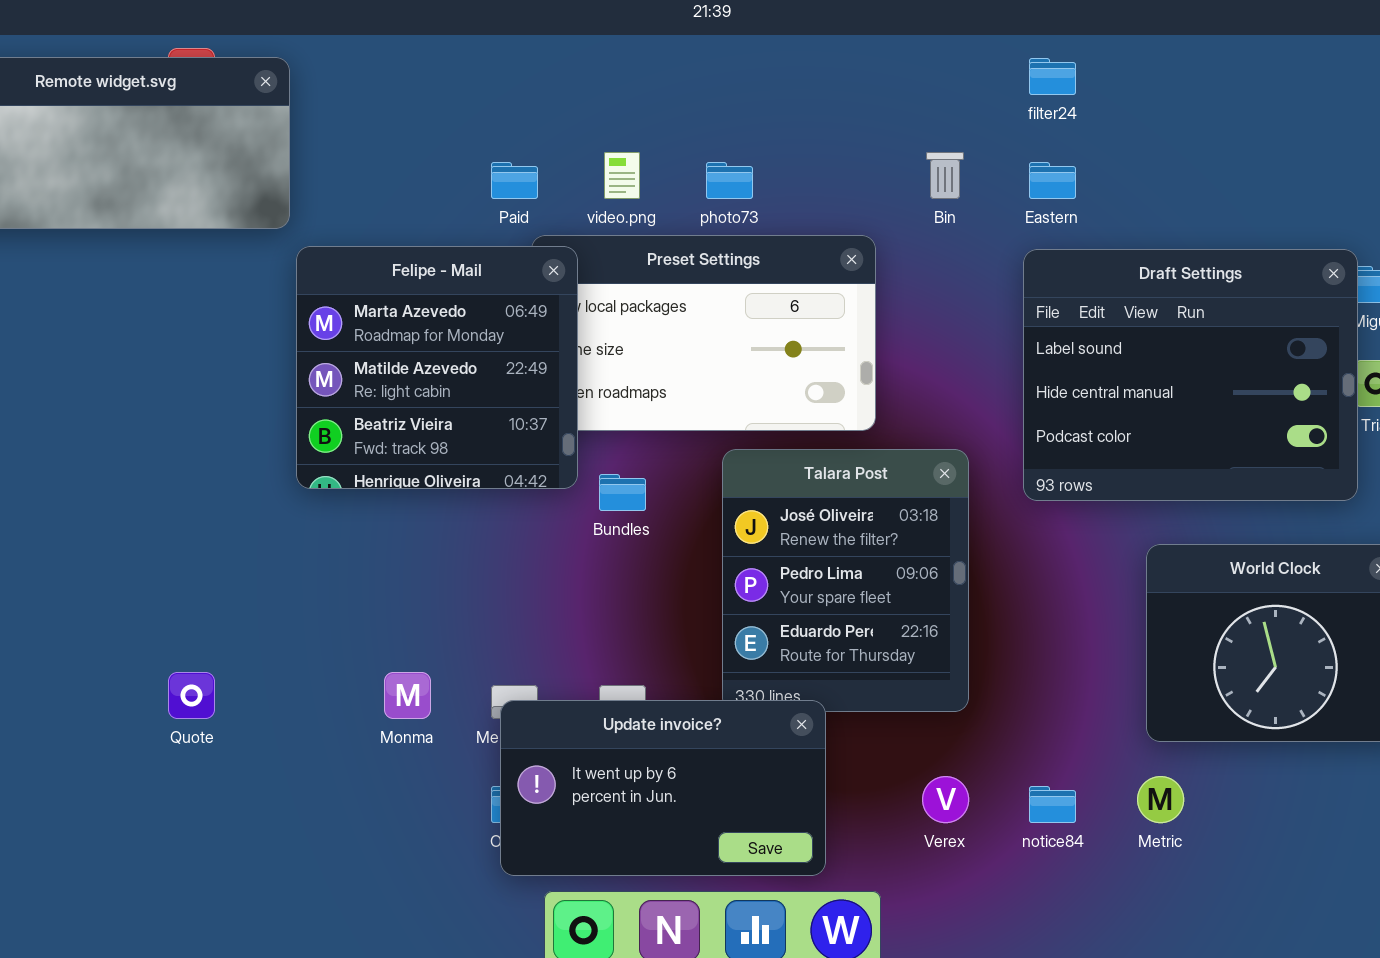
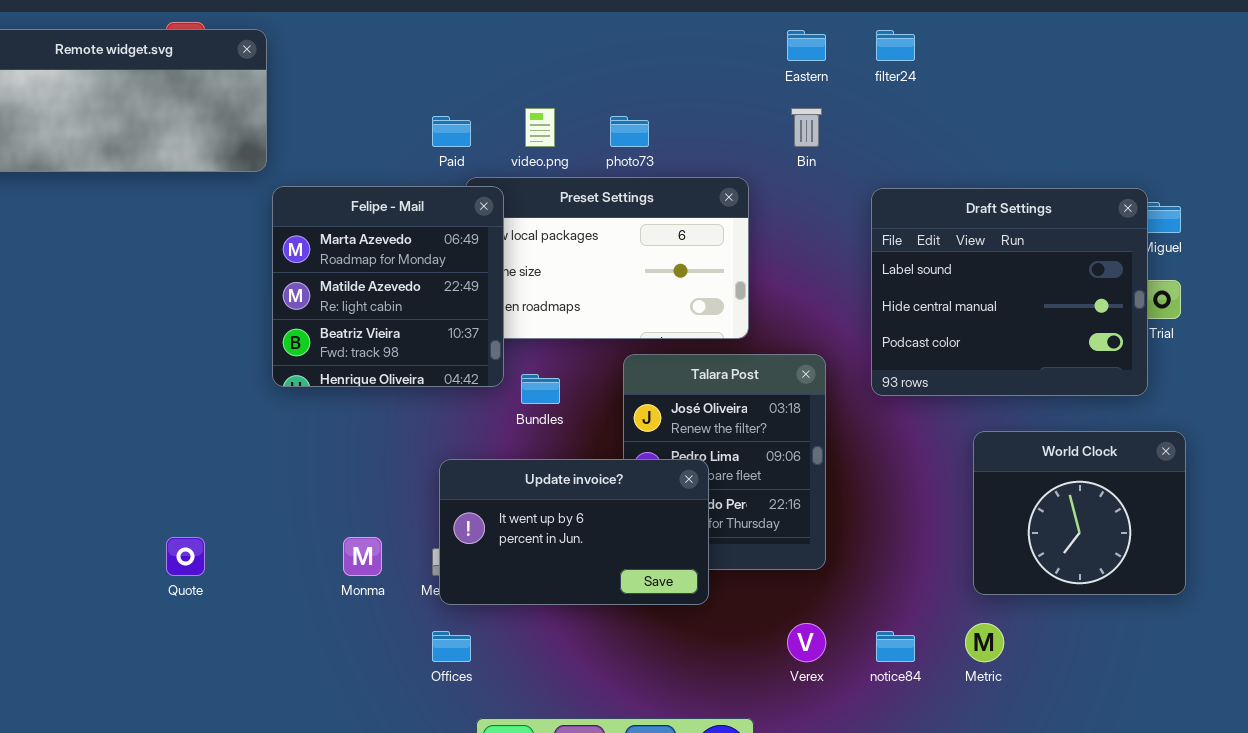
Eastern: [1029,162,1076,199] -> [787,30,826,61], moved
Update invoice?: [500,700,826,876] -> [439,459,709,605], moved

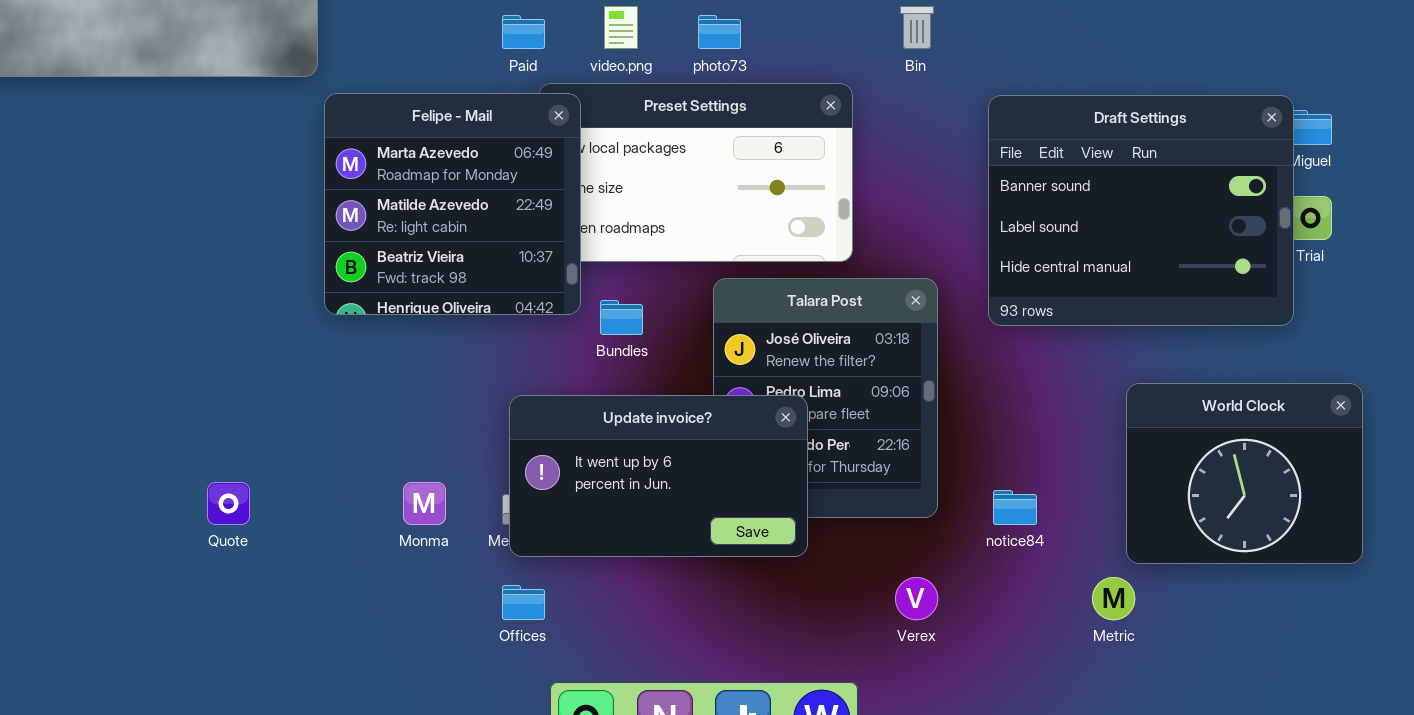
Draft Settings: [871,188,1148,396] -> [988,95,1294,326], scrolled up 1 row
World Clock: [973,431,1186,595] -> [1126,383,1363,564], moved
notice84: [876,631,915,662] -> [993,490,1037,525], moved

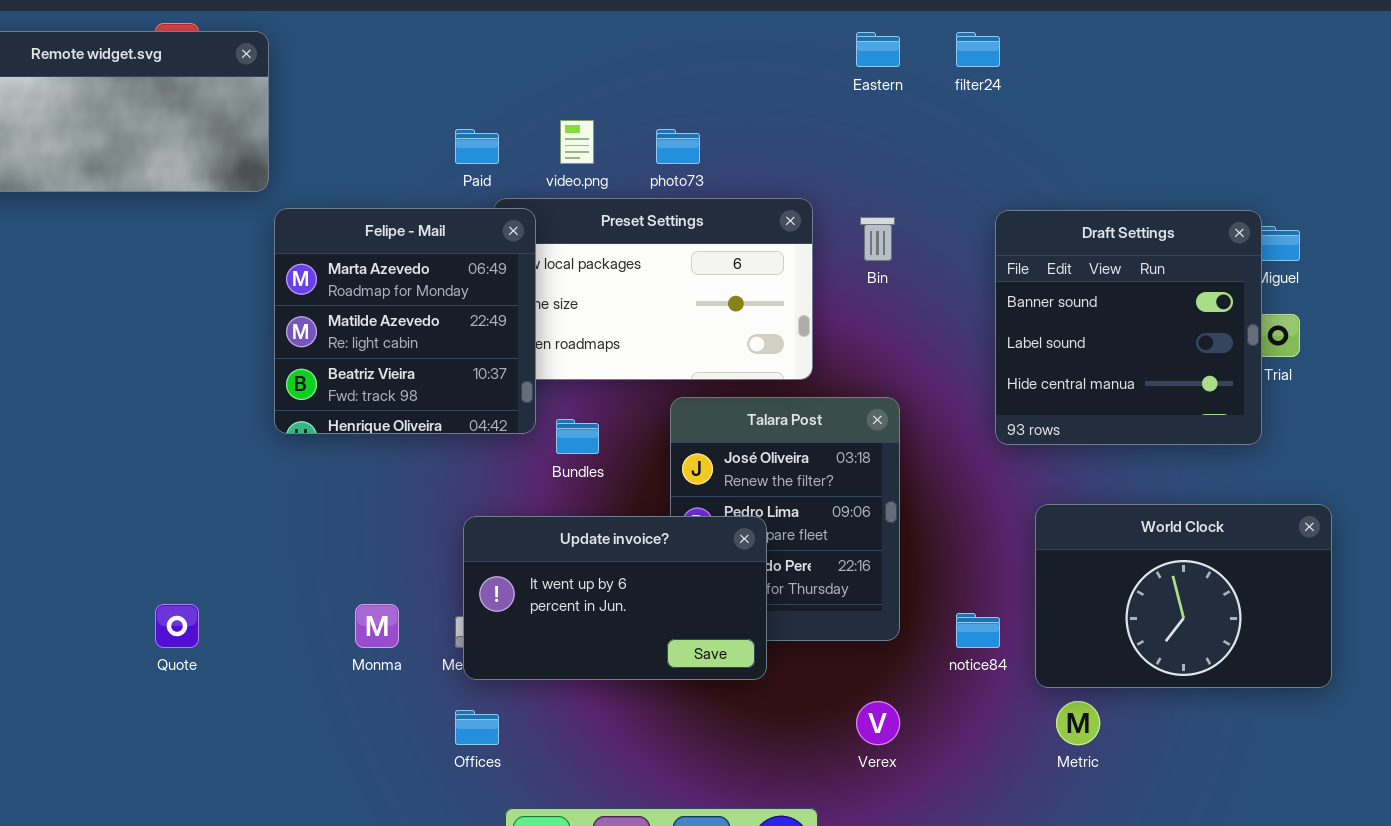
Bin: [900,6,934,49] -> [860,217,895,261], moved
Draft Settings: [988,95,1294,326] -> [995,210,1262,445], resized
World Clock: [1126,383,1363,564] -> [1035,504,1332,688], resized

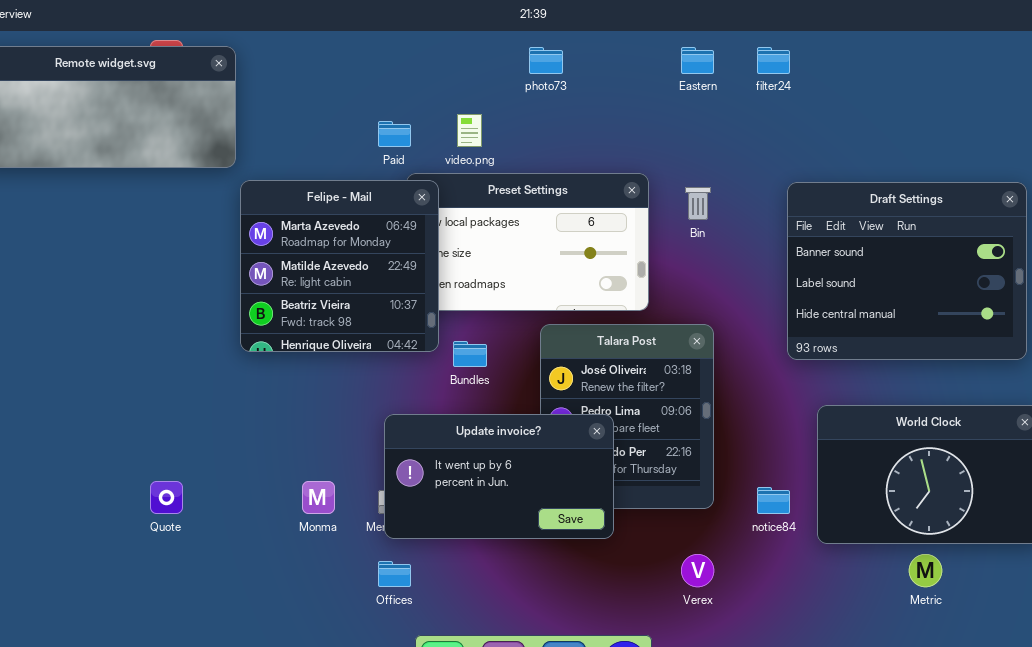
photo73: [656,129,700,164] -> [529,47,563,74], moved
Draft Settings: [995,210,1262,445] -> [787,182,1027,360], resized
Metric: [1056,701,1100,745] -> [909,554,942,587], moved

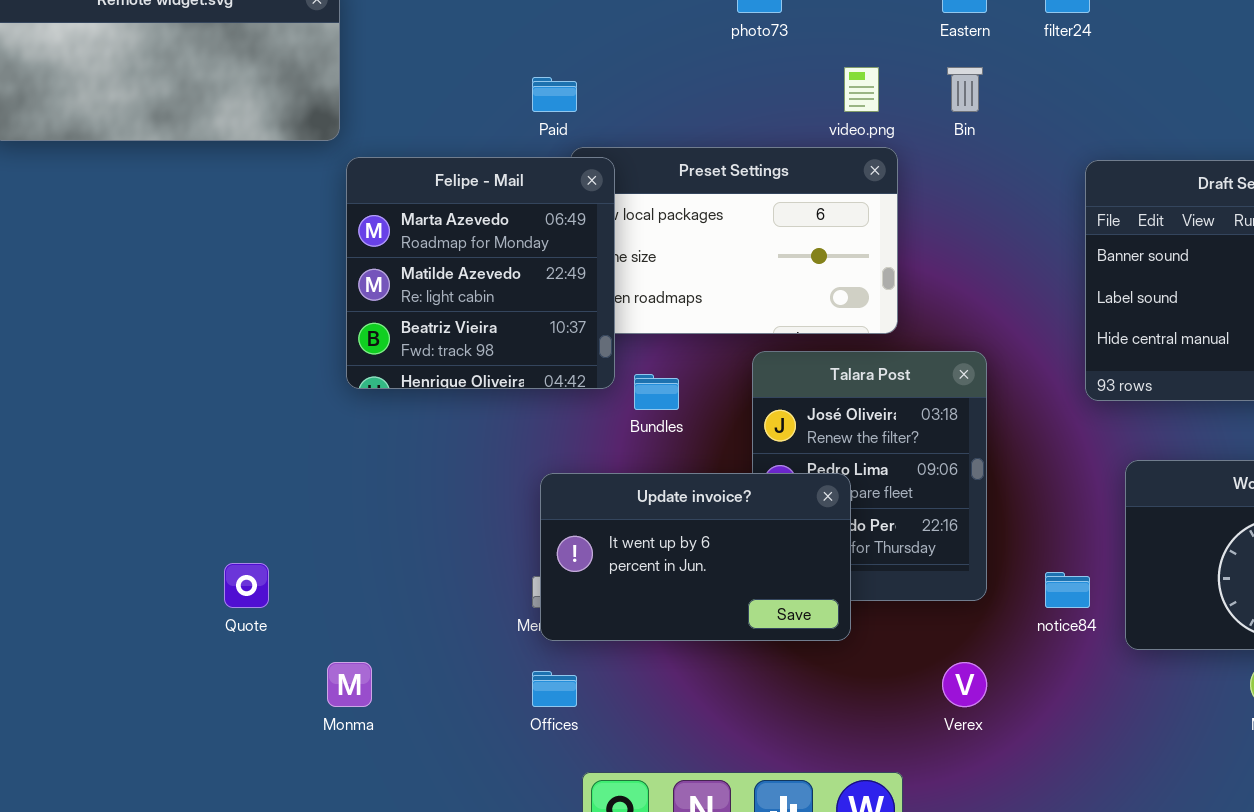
video.png: [457,114,482,147] -> [844,67,879,112], moved
Bin: [685,187,711,220] -> [947,67,983,112], moved
Monma: [302,481,335,514] -> [327,662,372,707], moved

